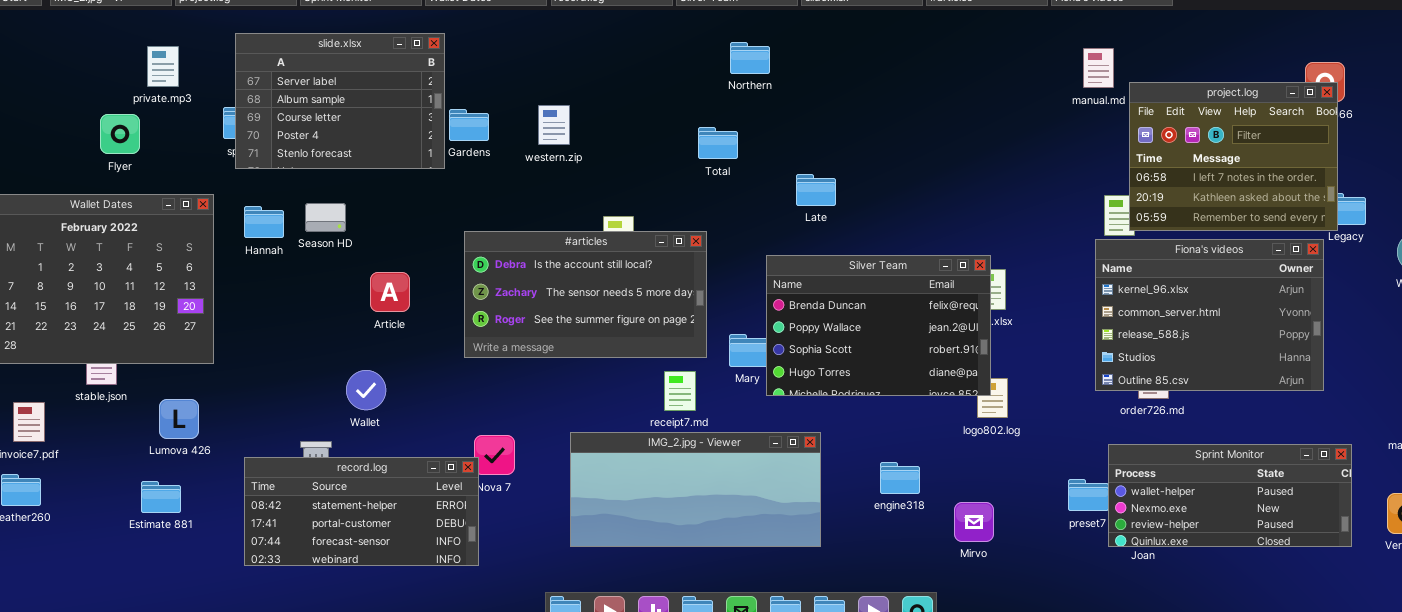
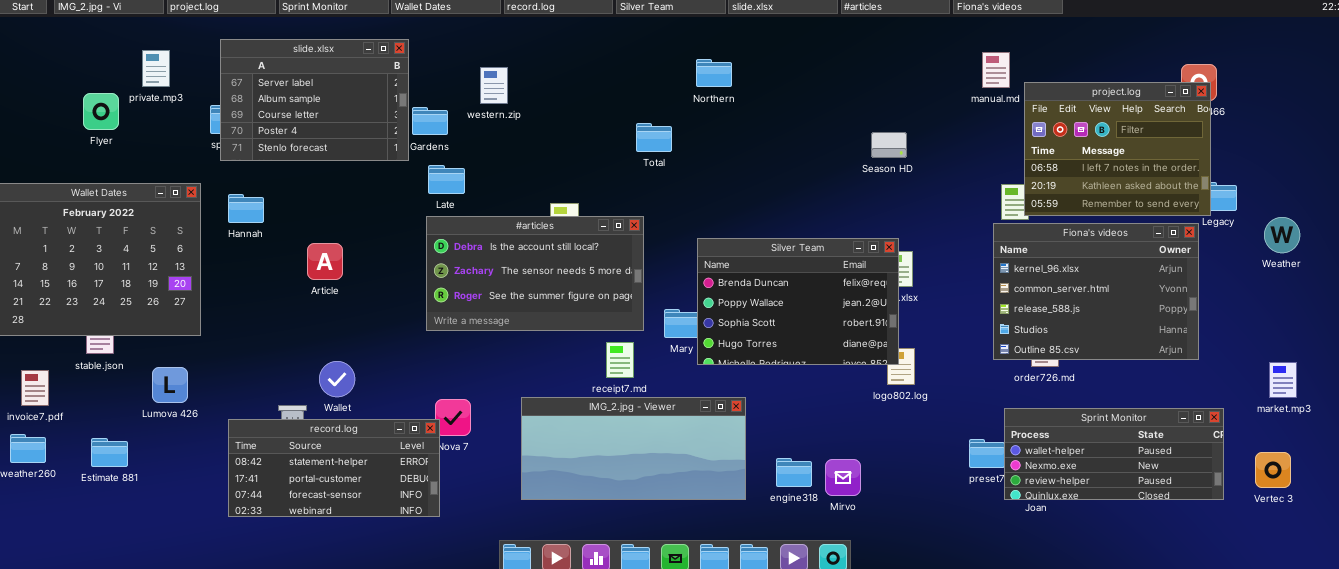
Northern: [730,42,770,74] -> [696,59,732,87], moved
western.zip: [538,105,570,145] -> [480,67,508,104], moved
Flyer: [100,114,140,154] -> [83,93,119,130], moved
Late: [796,174,836,206] -> [428,165,465,194], moved
Season HD: [305,203,346,232] -> [871,132,907,158], moved
Article: [370,272,410,312] -> [307,243,343,280], moved
Wallet: [346,370,386,410] -> [319,361,355,397], moved
engine318: [880,462,920,494] -> [776,458,812,487], moved
Estimate 881: [141,481,181,513] -> [91,438,128,467], moved
Mirvo: [954,502,994,542] -> [825,459,861,496], moved

